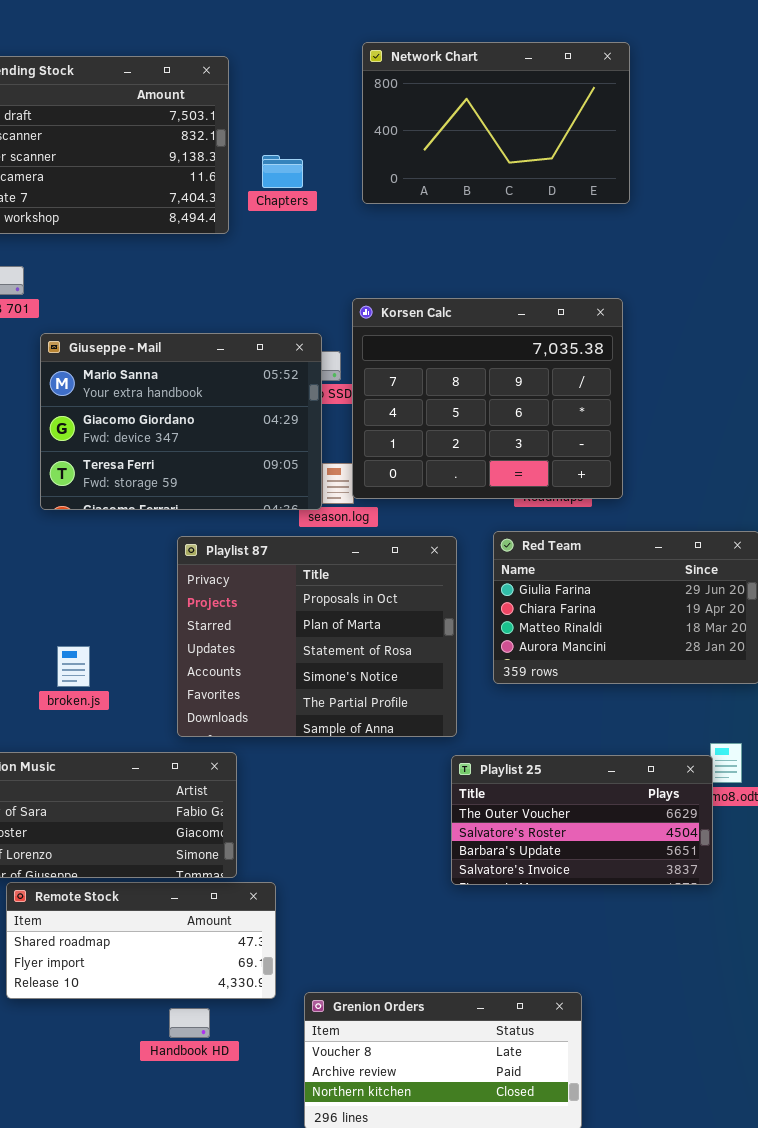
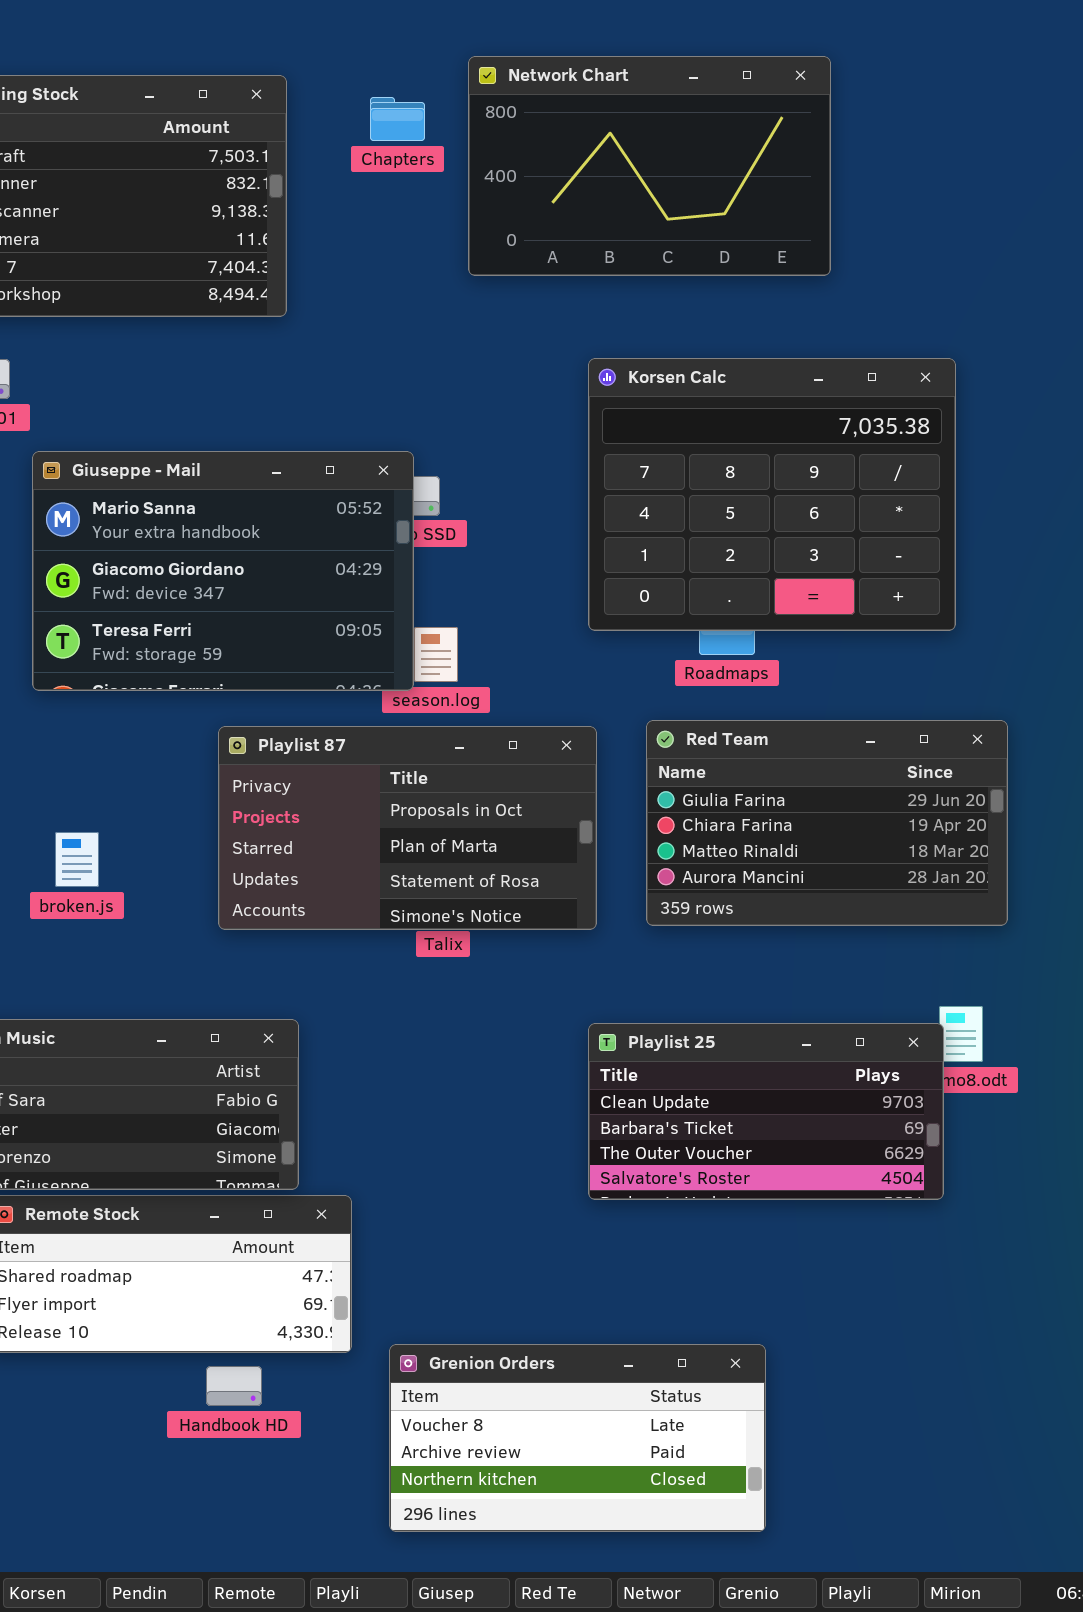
Chapters: [262,155,303,188] -> [370,97,425,141], moved
Korsen Calc: [352,298,623,499] -> [588,358,956,631], moved
Playlist 87: [177,536,457,737] -> [218,726,597,930], resized
broken.js: [57,646,90,687] -> [55,832,99,887], moved
Playlist 25: [451,755,713,885] -> [588,1023,944,1200], scrolled up 2 rows

